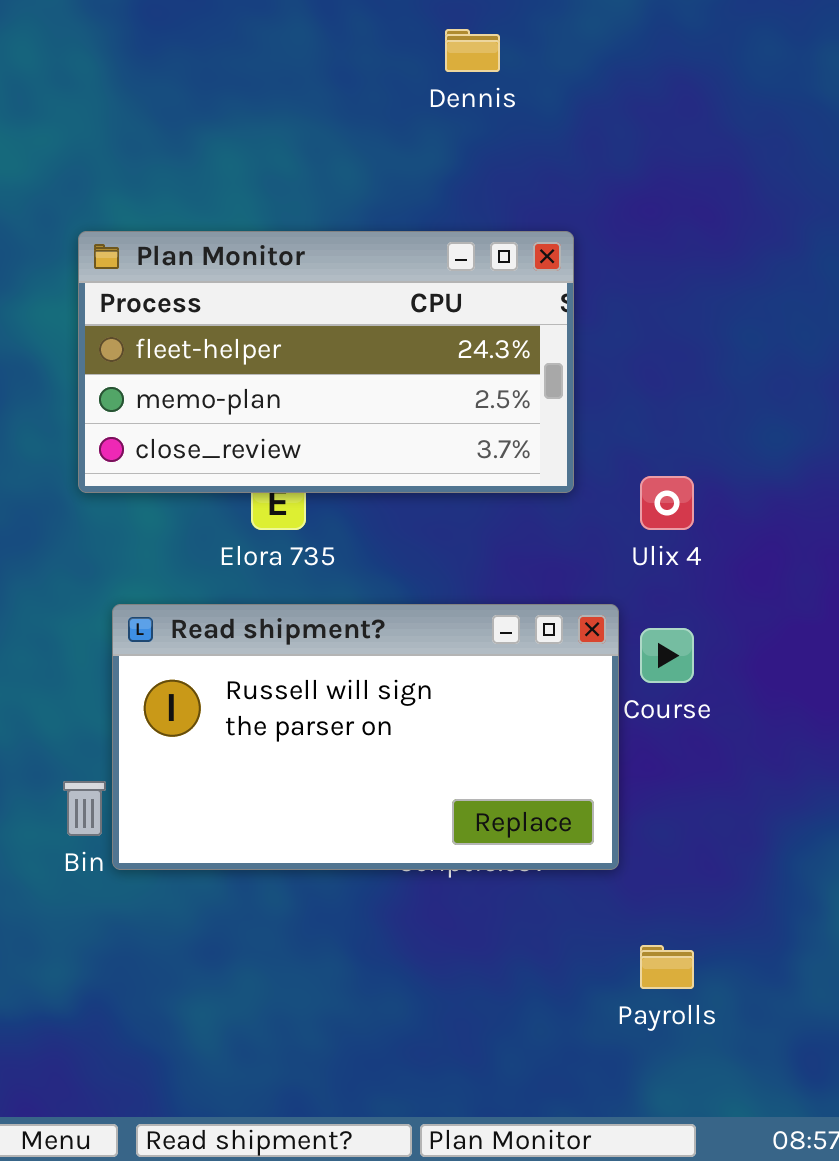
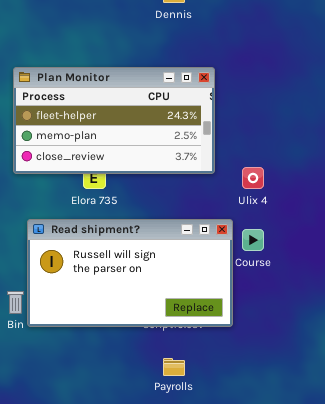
Payrolls: [640,945,694,989] -> [163,358,185,376], moved

